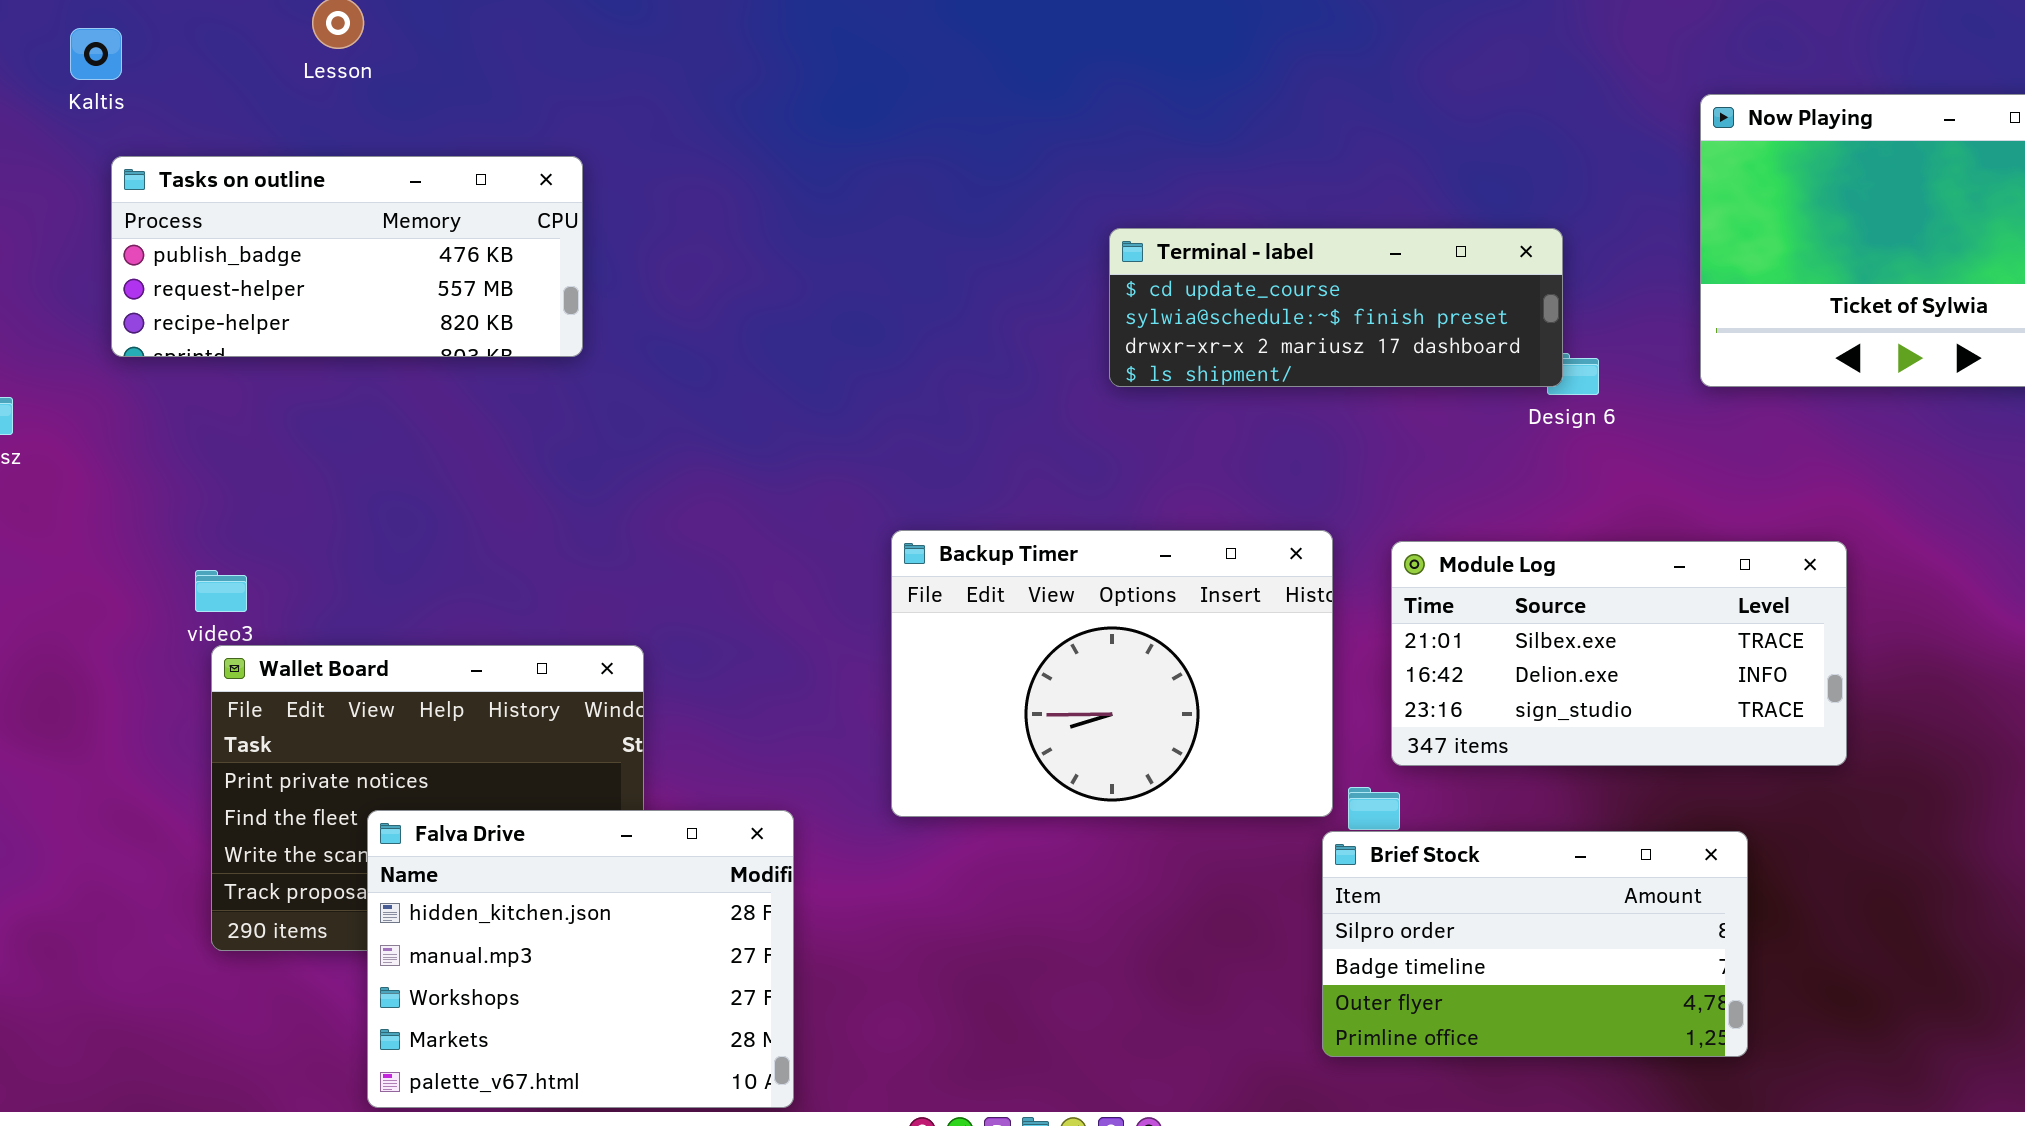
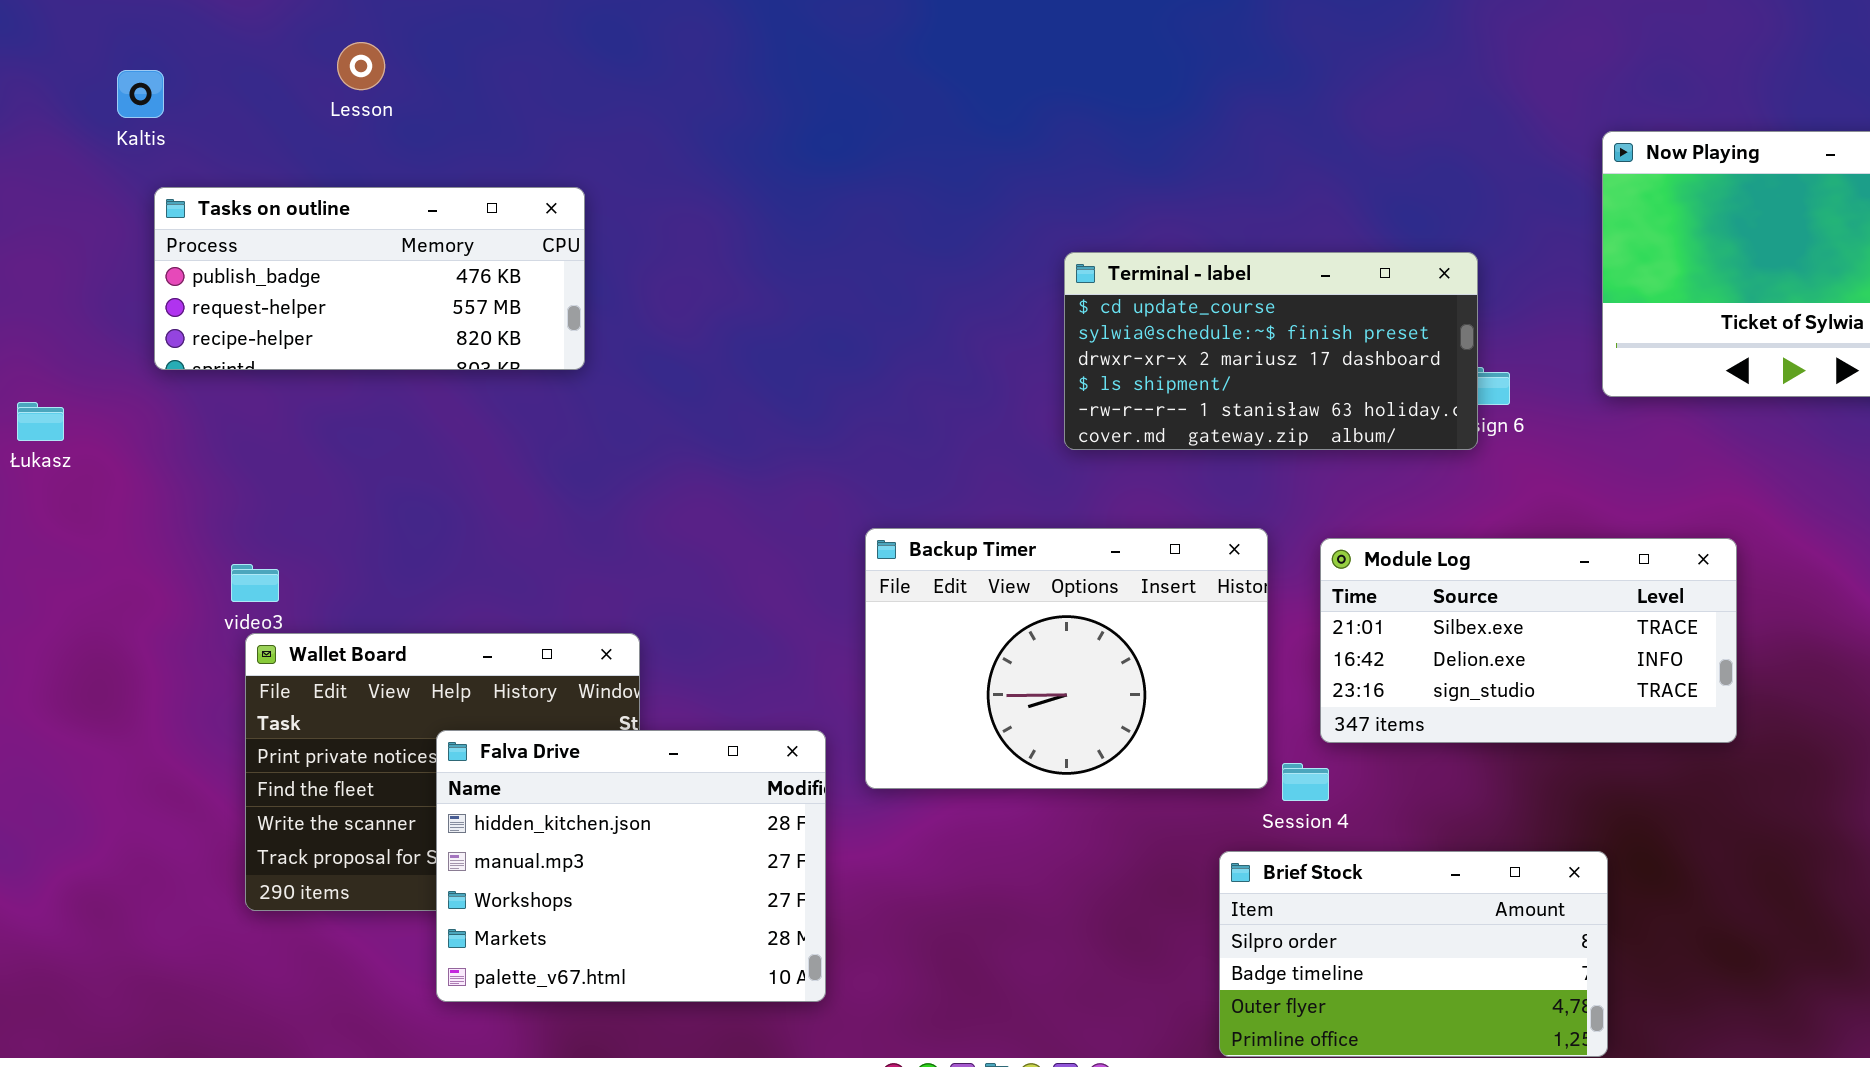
Terminal - label: [1109,228,1563,387] -> [1064,252,1478,450], resized
Falva Drive: [367,810,794,1108] -> [436,730,826,1002], moved
Brief Stock: [1322,831,1748,1057] -> [1219,851,1608,1057], moved

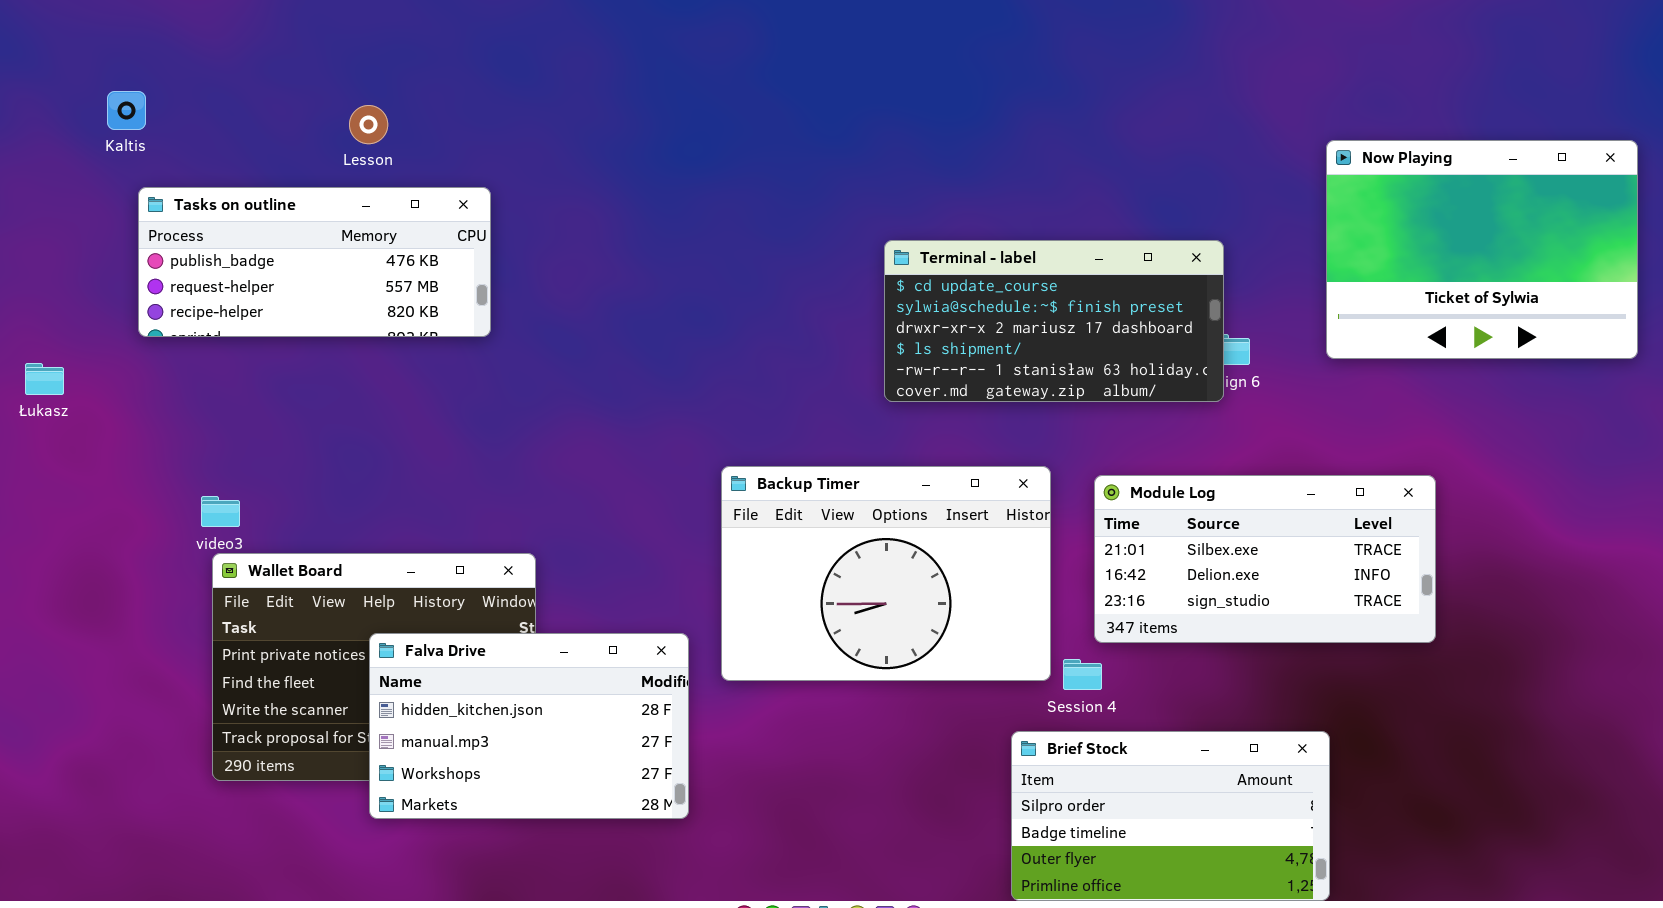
Lesson: [337,42,385,90] -> [349,105,388,144], moved
Falva Drive: [436,730,826,1002] -> [369,633,689,819], resized

